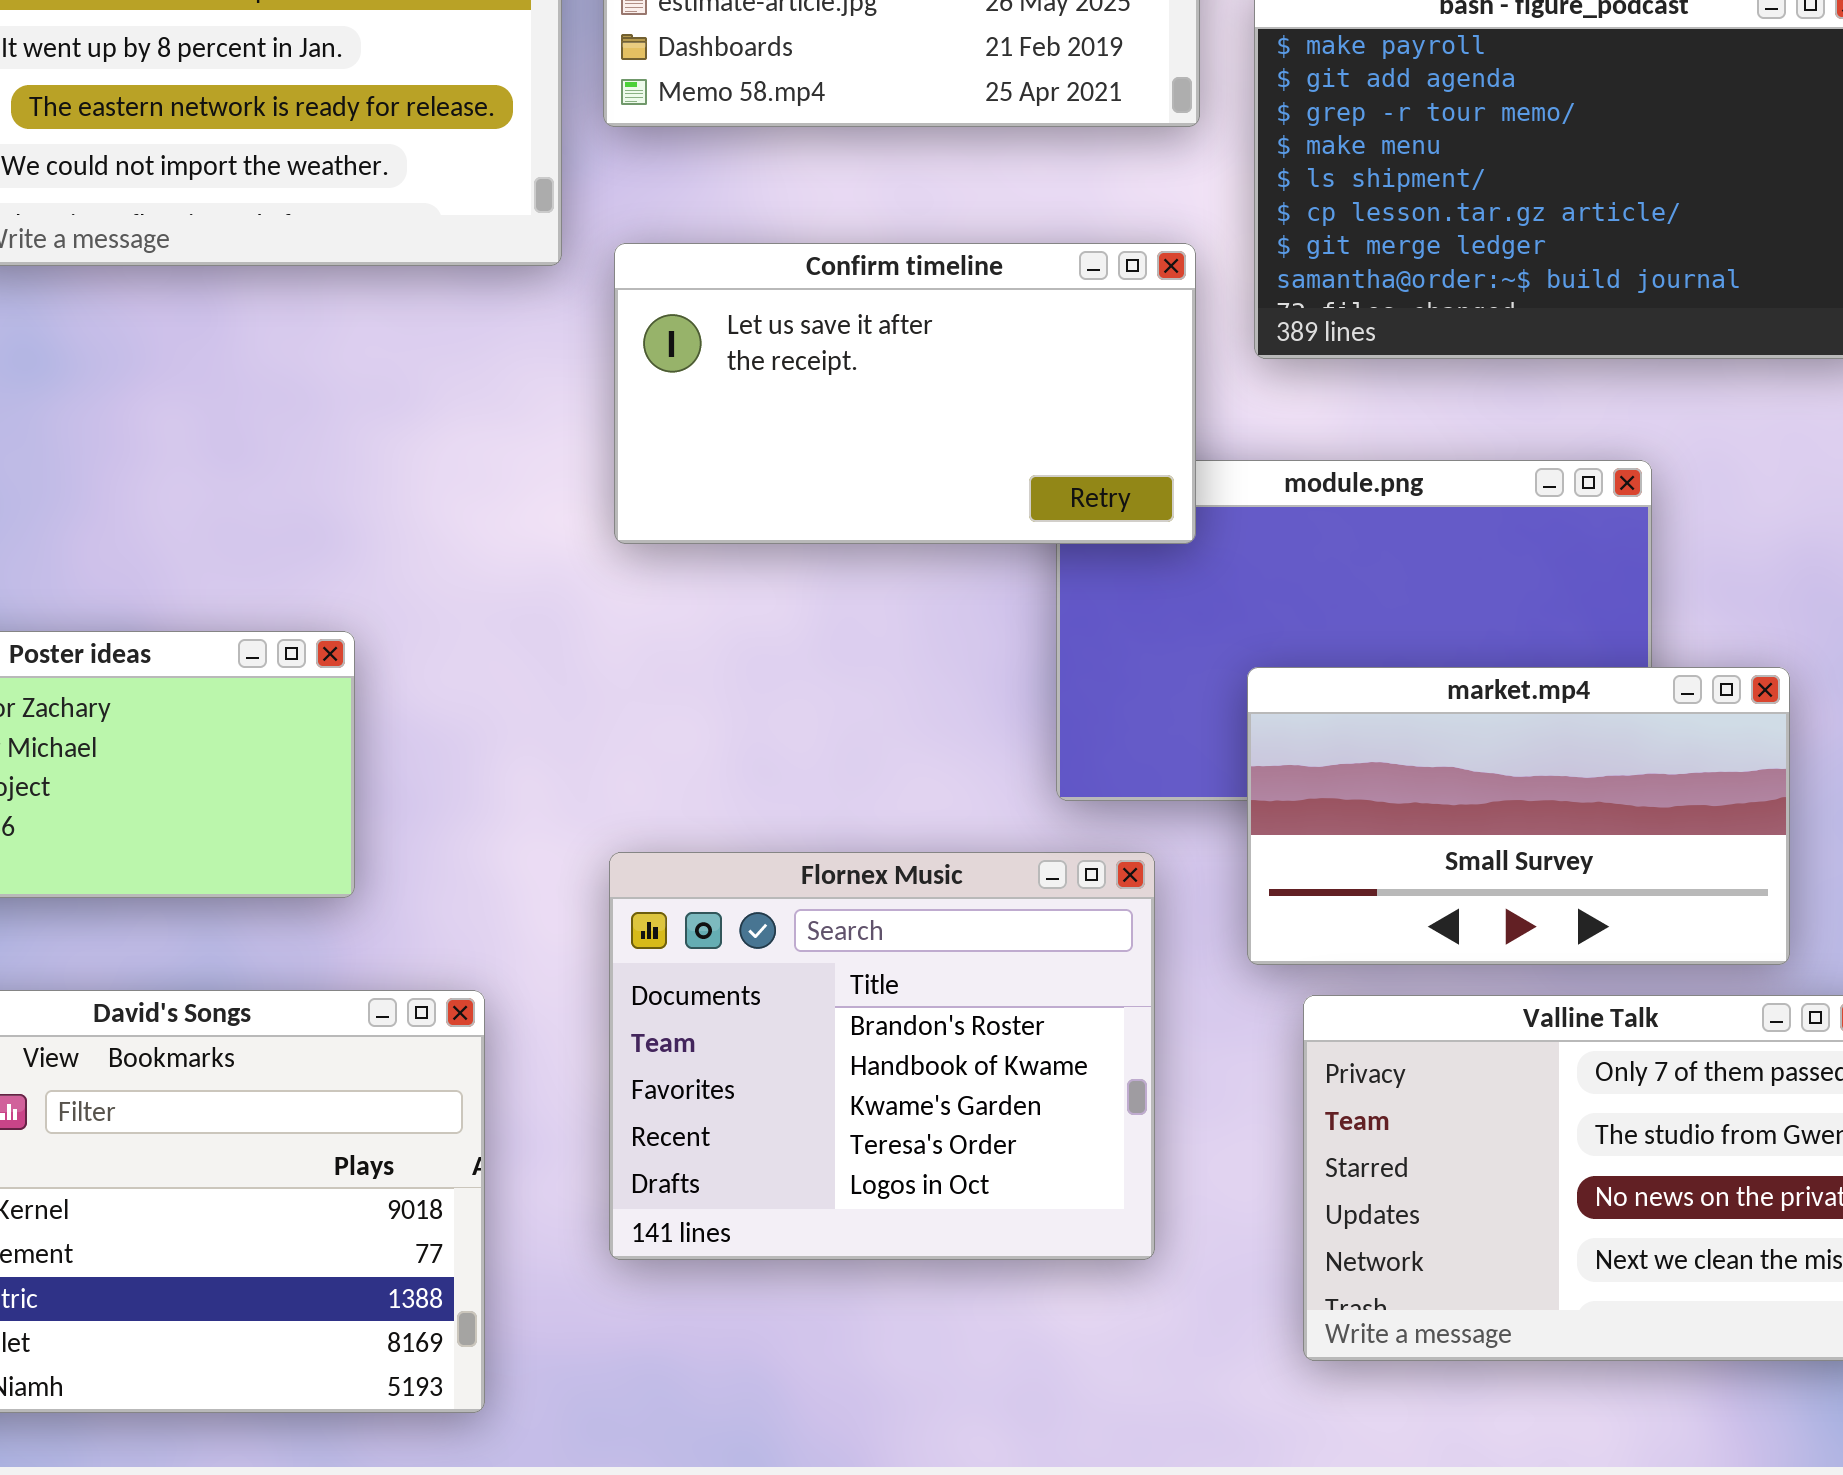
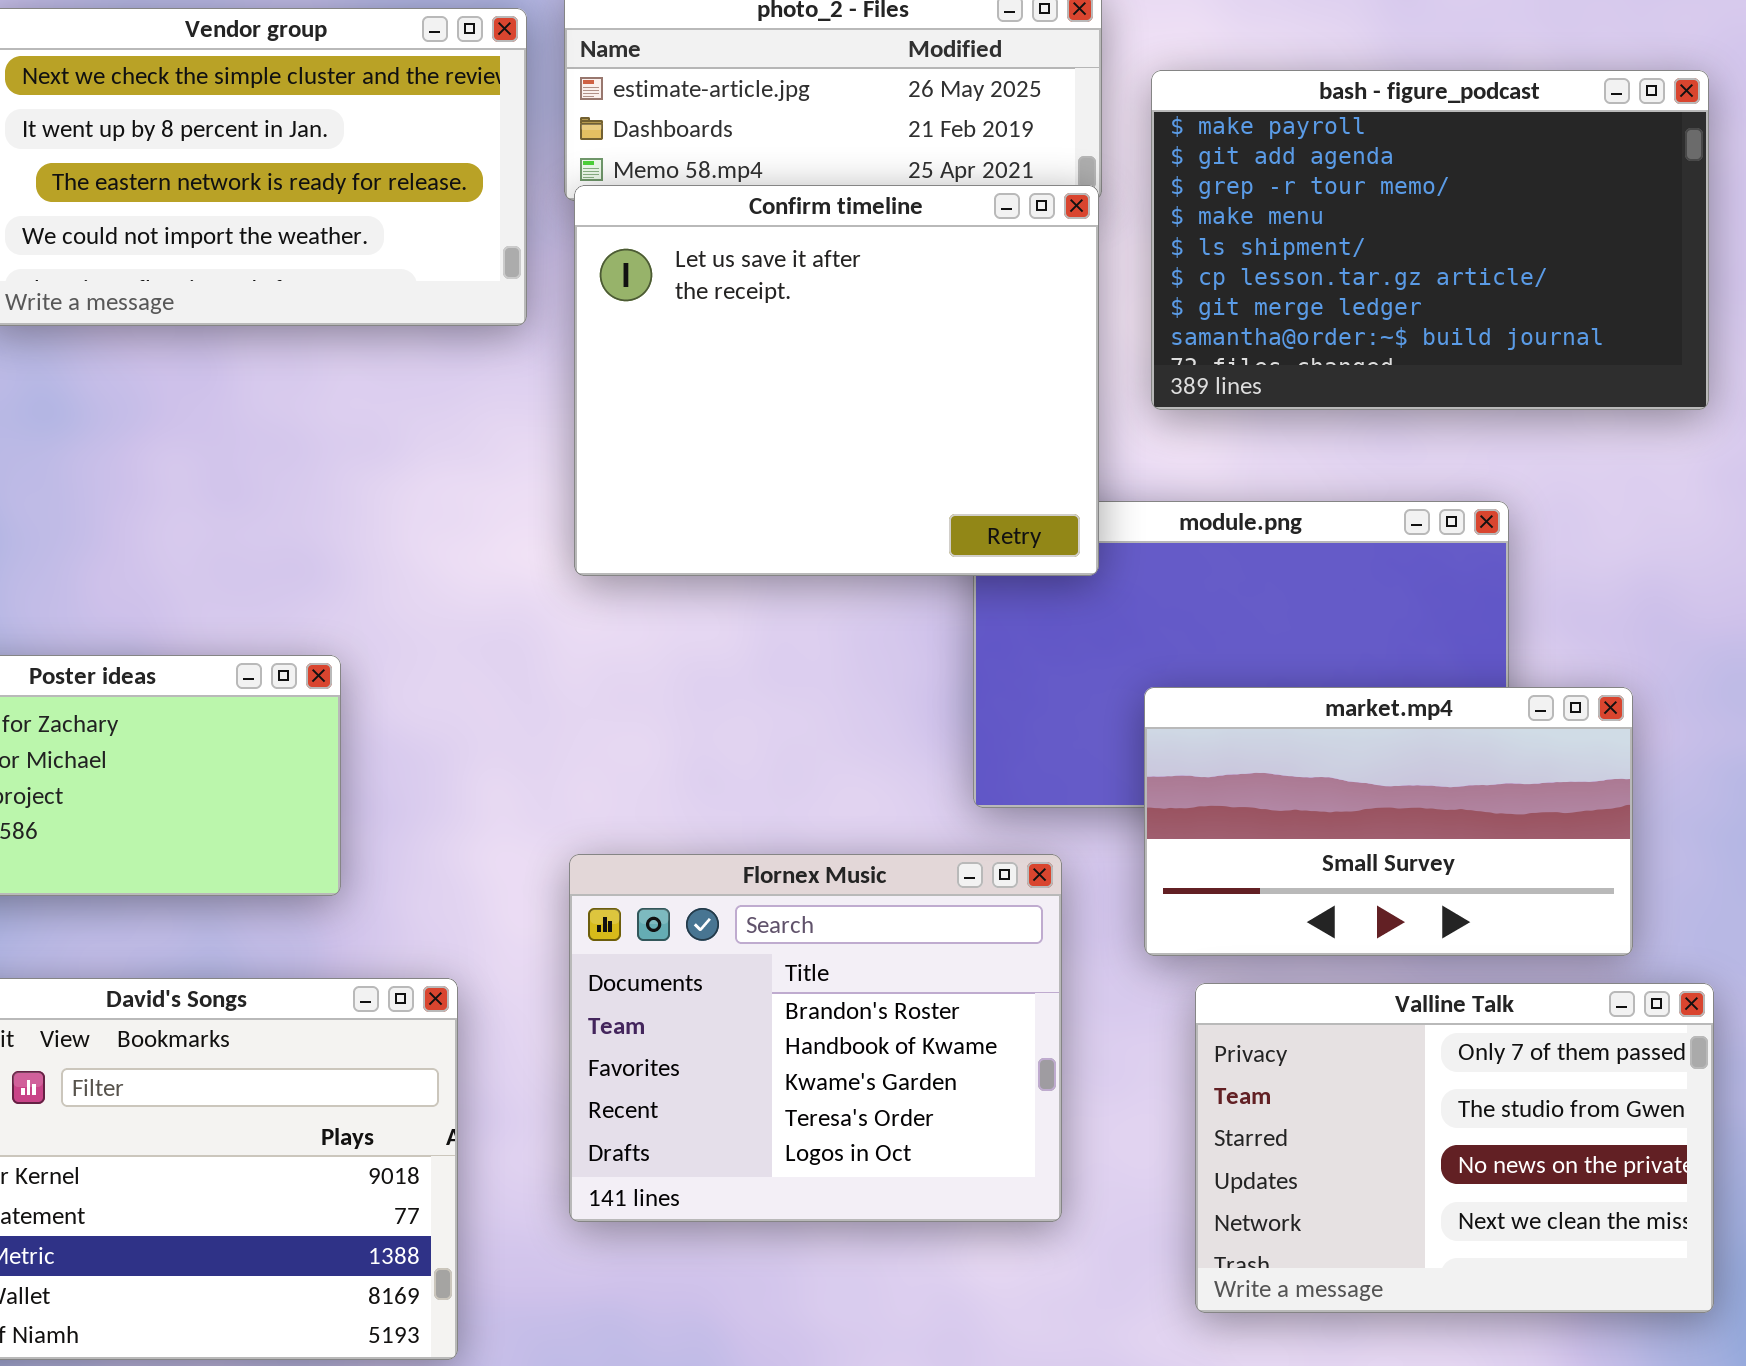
Confirm timeline: [614,243,1196,544] -> [574,185,1099,576], resized

